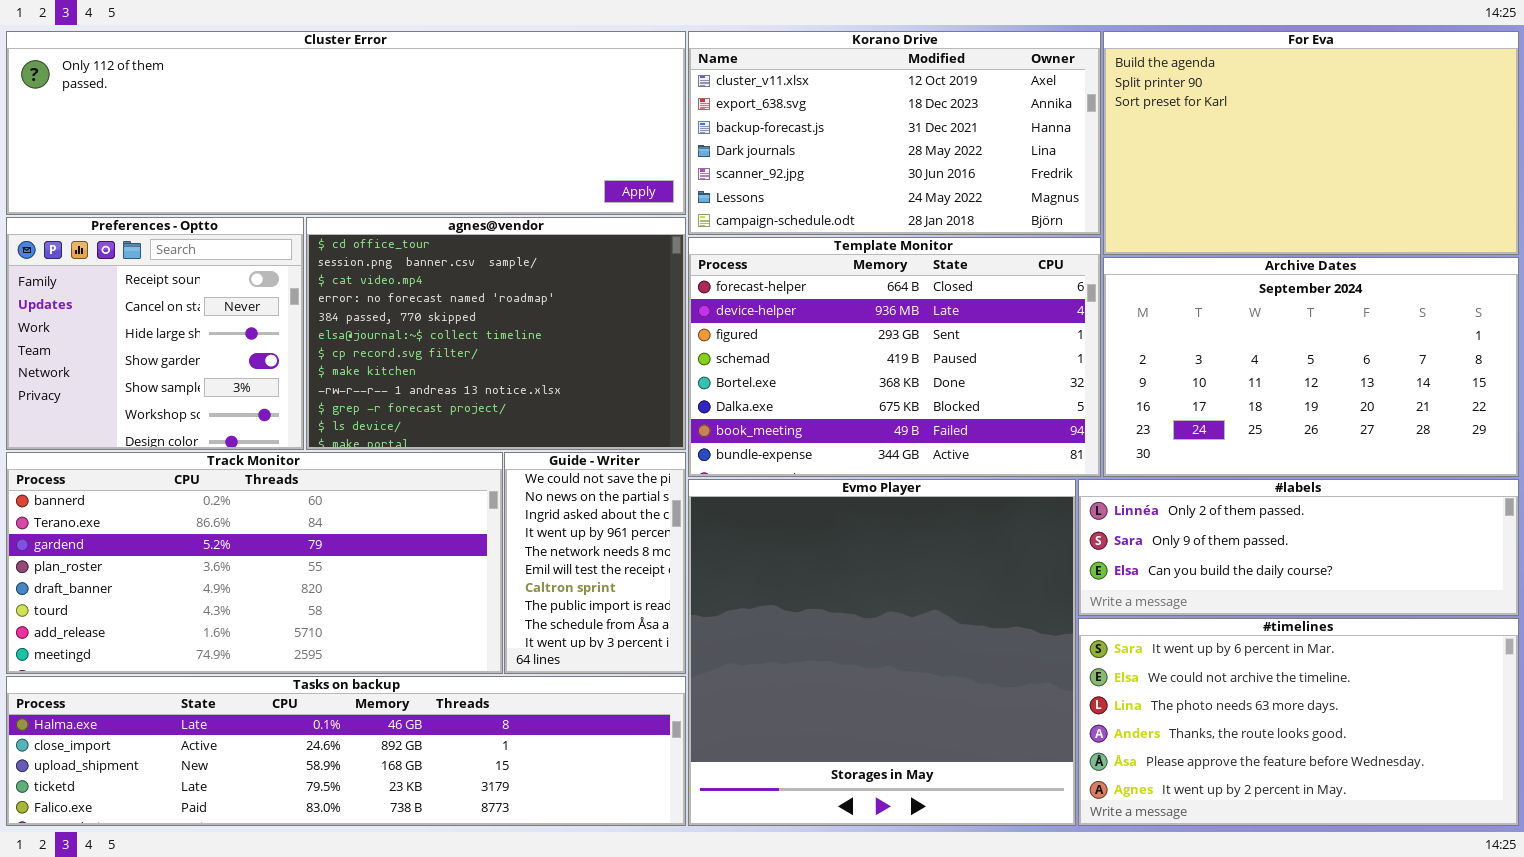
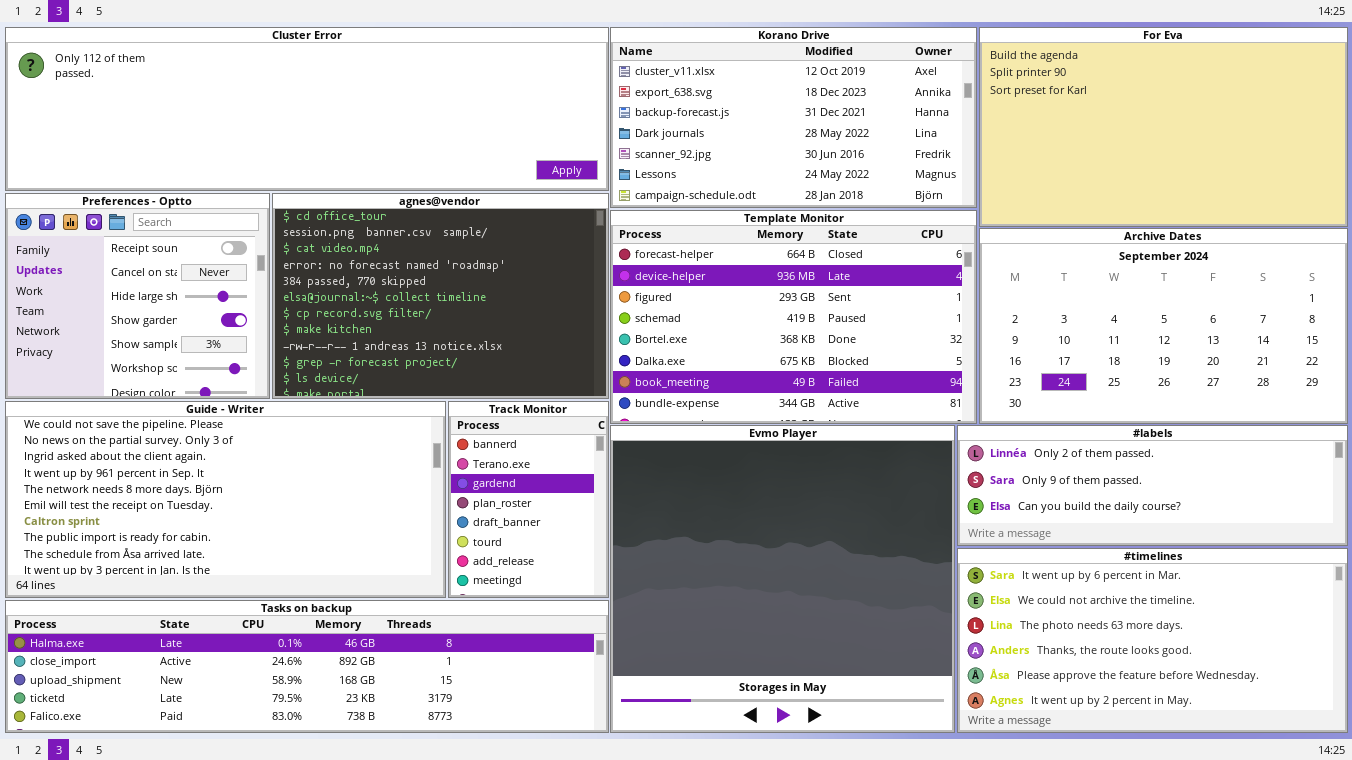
Track Monitor: [6,452,503,674] -> [448,401,609,598], moved, resized
Guide - Writer: [504,452,686,674] -> [5,401,446,598], moved, resized

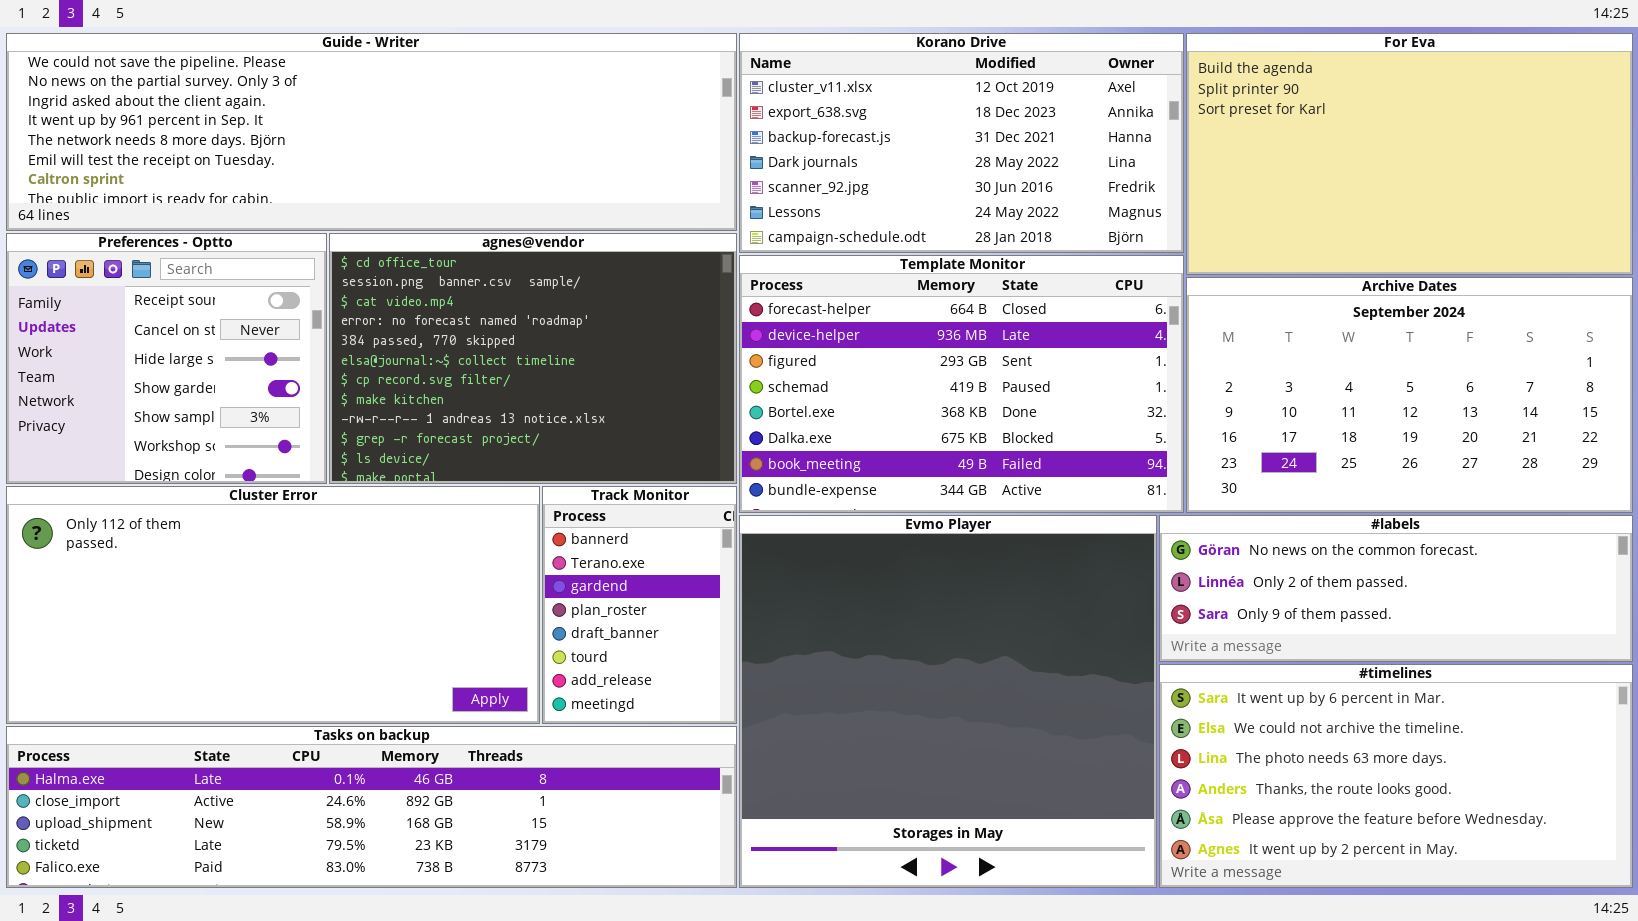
Cluster Error: [5,27,609,191] -> [6,486,540,724], moved, resized
Guide - Writer: [5,401,446,598] -> [6,33,737,231], moved, resized
#labels: [957,425,1348,546] -> [1159,515,1633,662], scrolled up 1 row

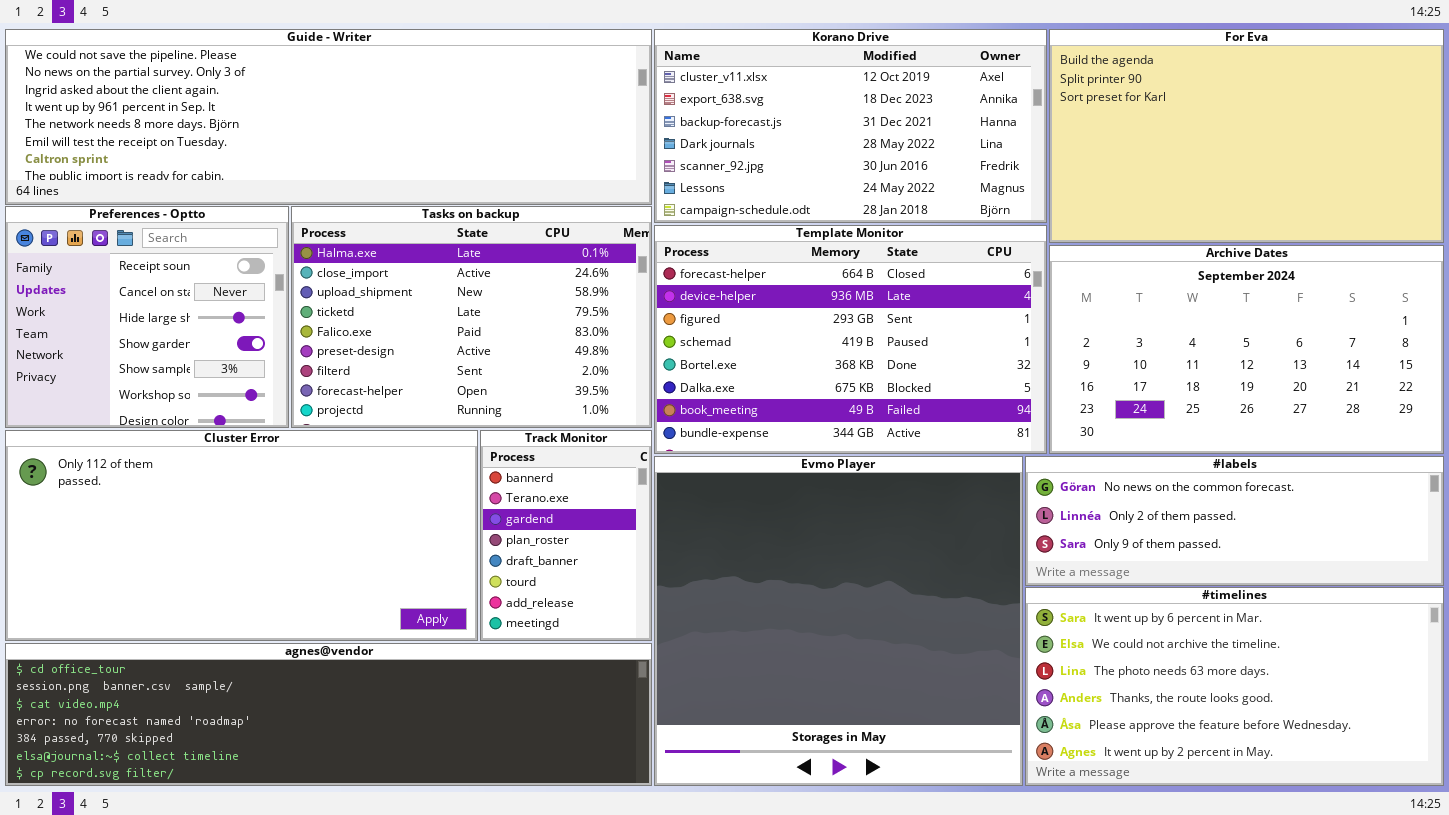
agnes@vendor: [329,233,737,484] -> [5,643,652,786], moved, resized
Tasks on backup: [6,726,737,888] -> [291,206,652,428], moved, resized

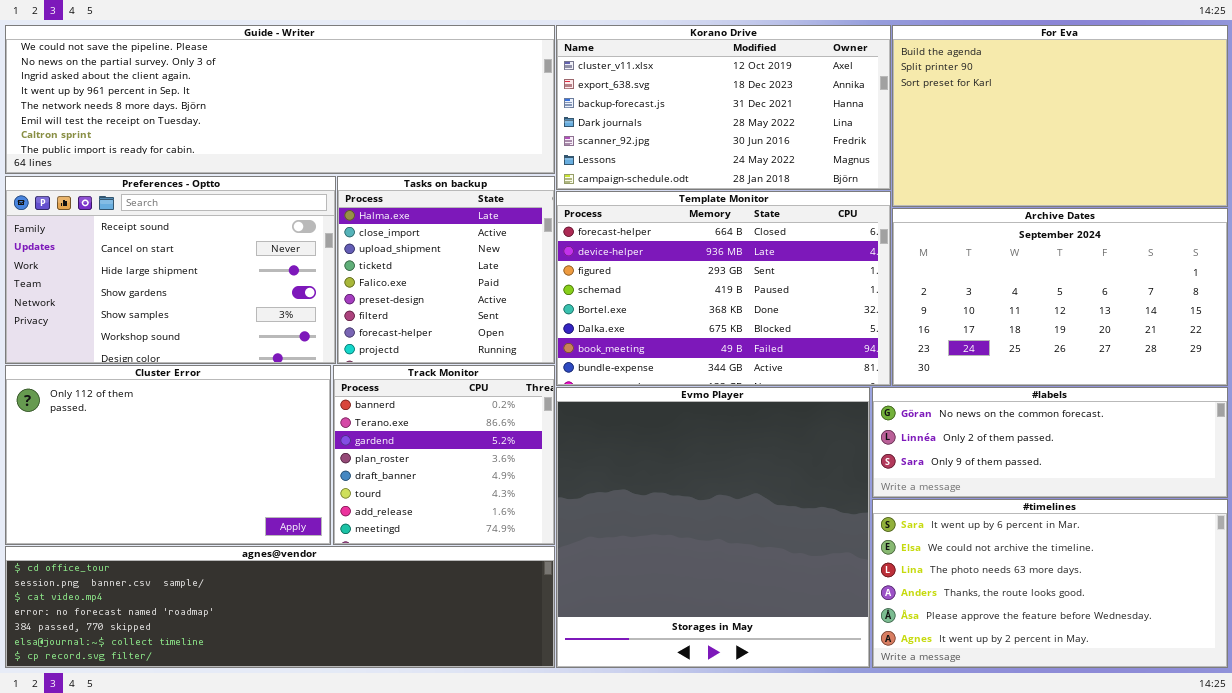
Preferences - Optto: [5,206,289,428] -> [5,176,336,364], resized
Tasks on backup: [291,206,652,428] -> [337,176,555,364], resized
Cluster Error: [5,430,478,641] -> [5,365,331,545], resized
Track Monitor: [480,430,652,641] -> [333,365,555,545], resized

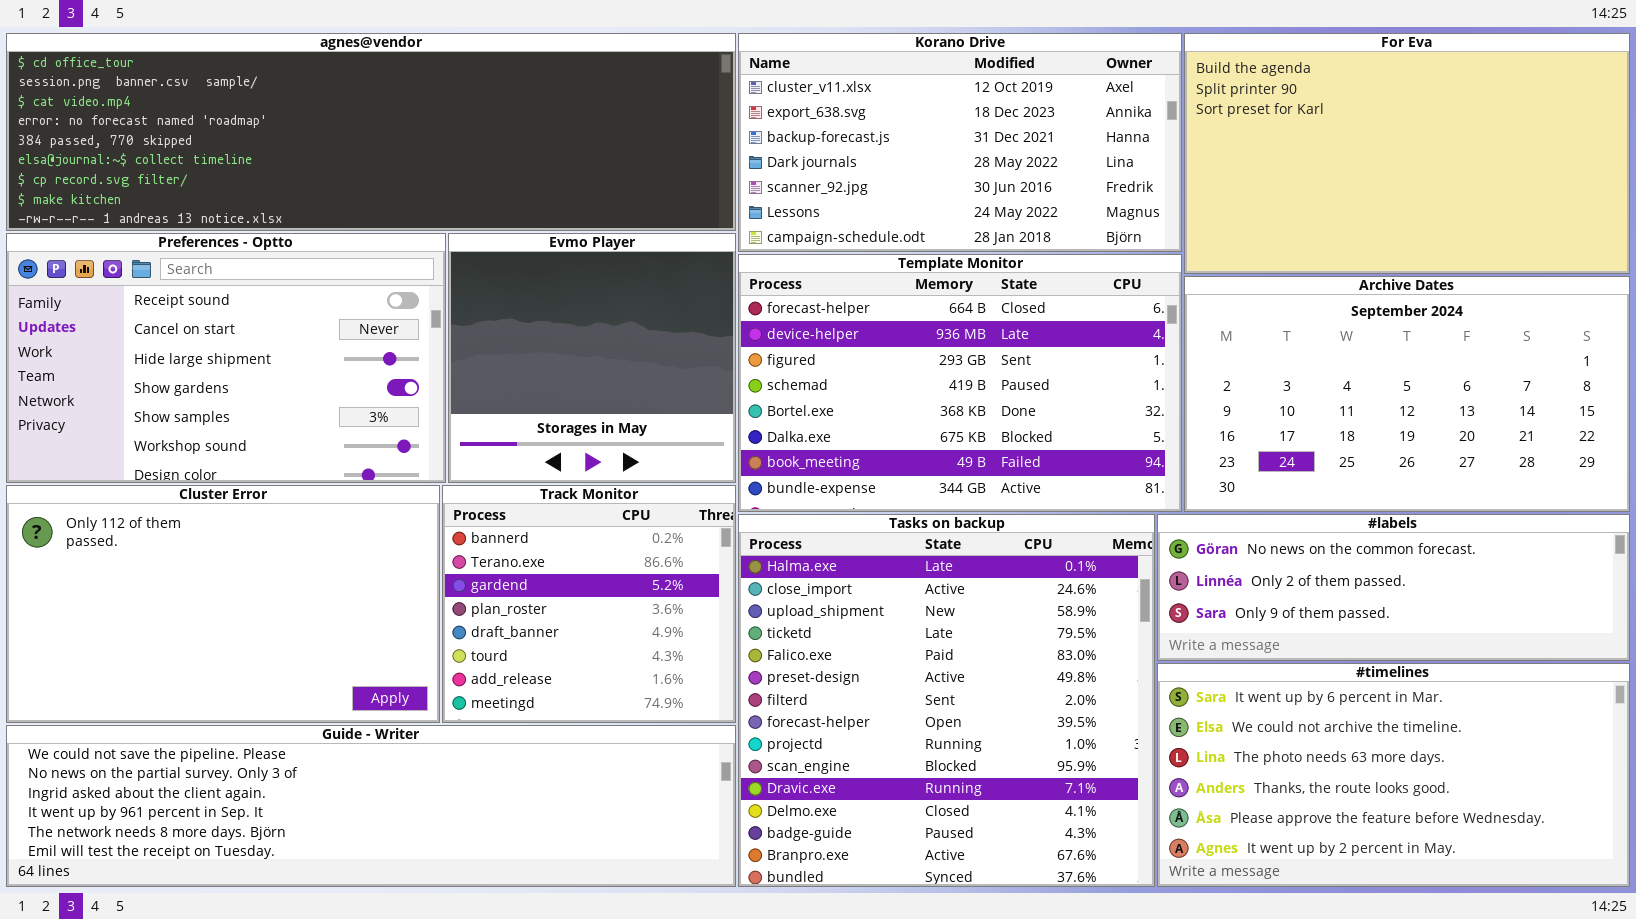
Guide - Writer: [5,25,555,174] -> [6,725,736,887], moved, resized
Tasks on backup: [337,176,555,364] -> [738,514,1155,887], moved, resized
Evmo Player: [556,387,870,668] -> [448,233,736,483], moved, resized
agnes@vendor: [5,546,555,668] -> [6,33,736,231], moved, resized

